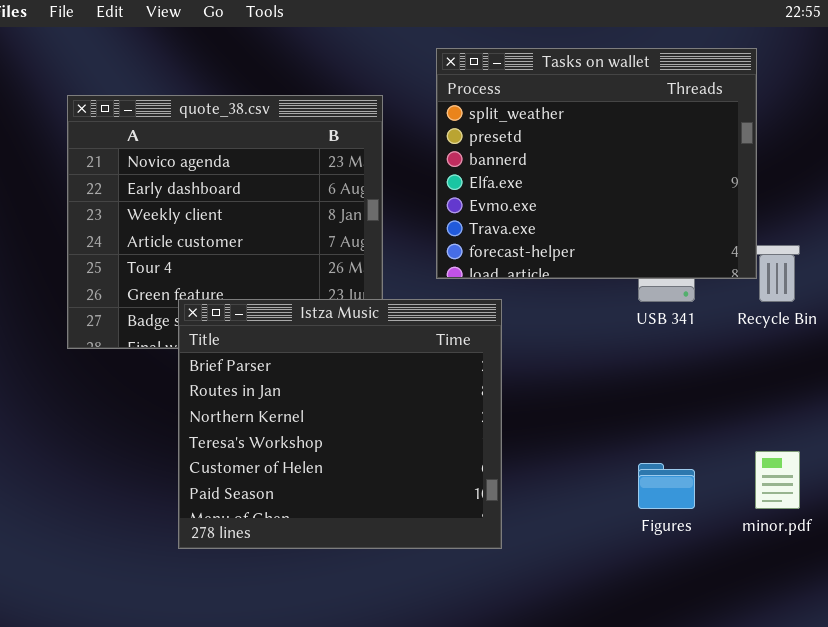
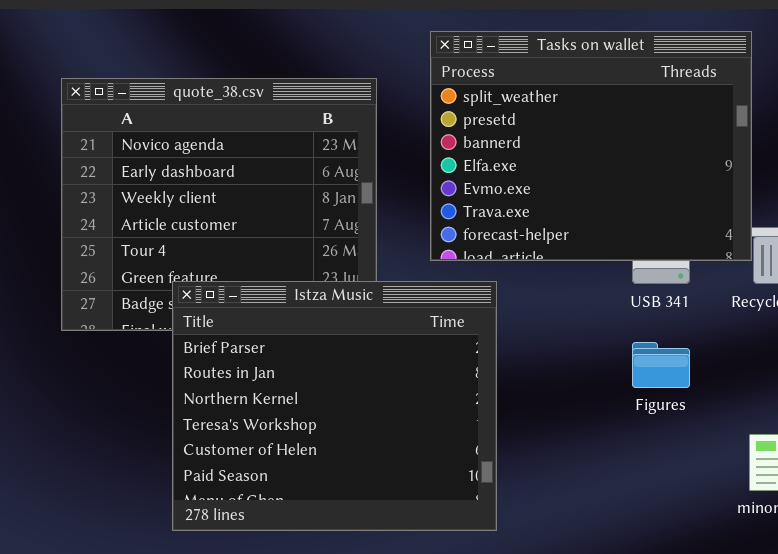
Figures: [638,463,695,509] -> [632,342,690,388], moved

